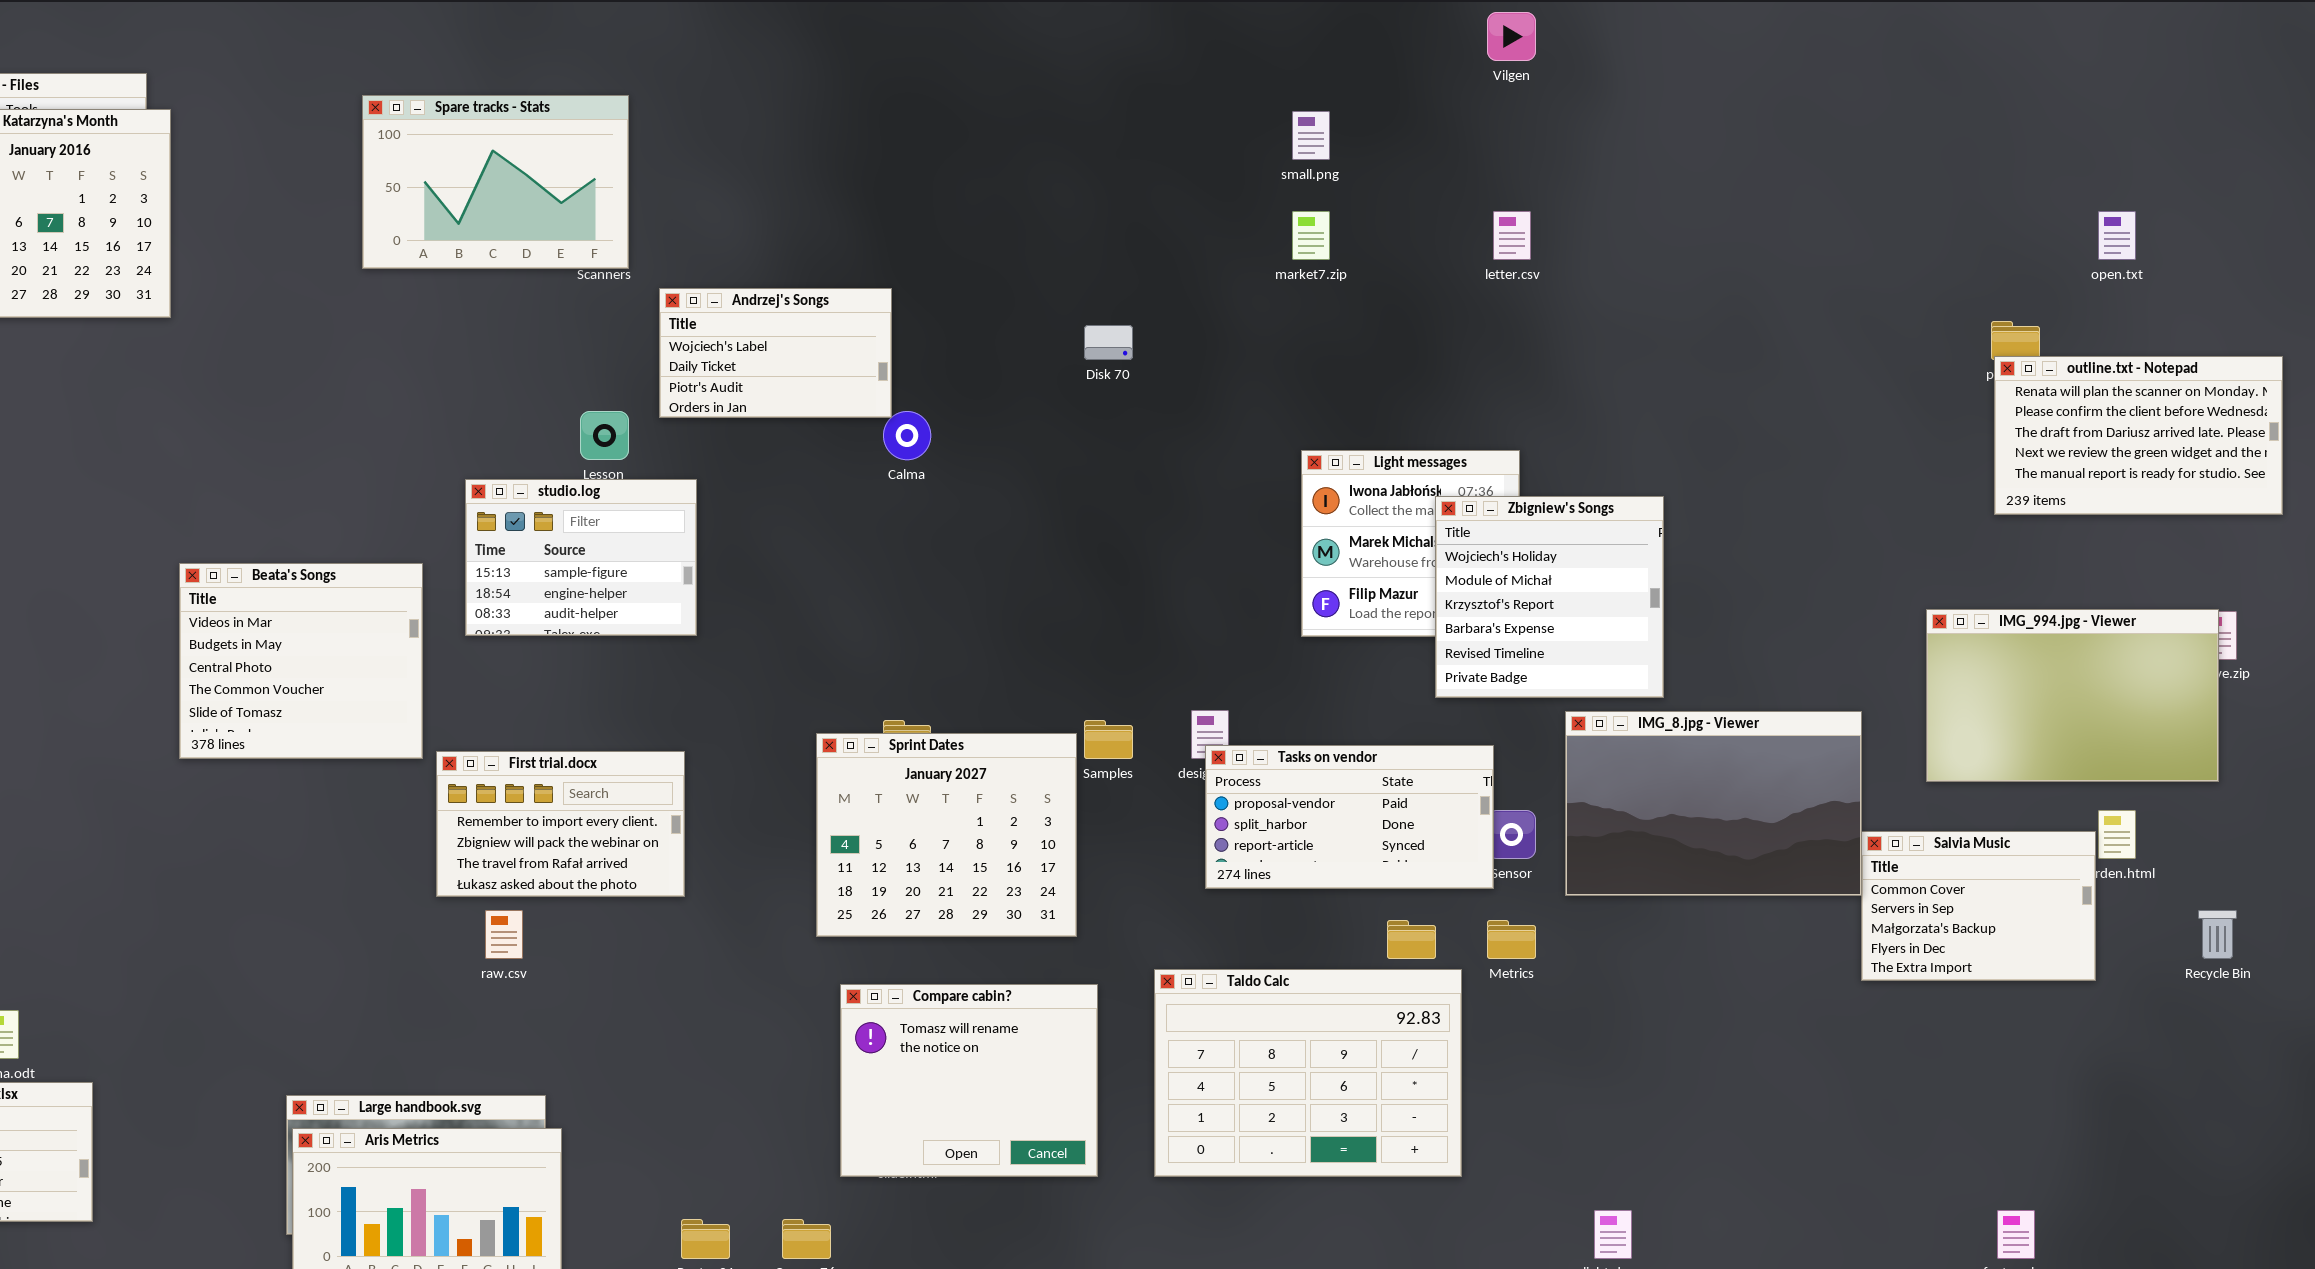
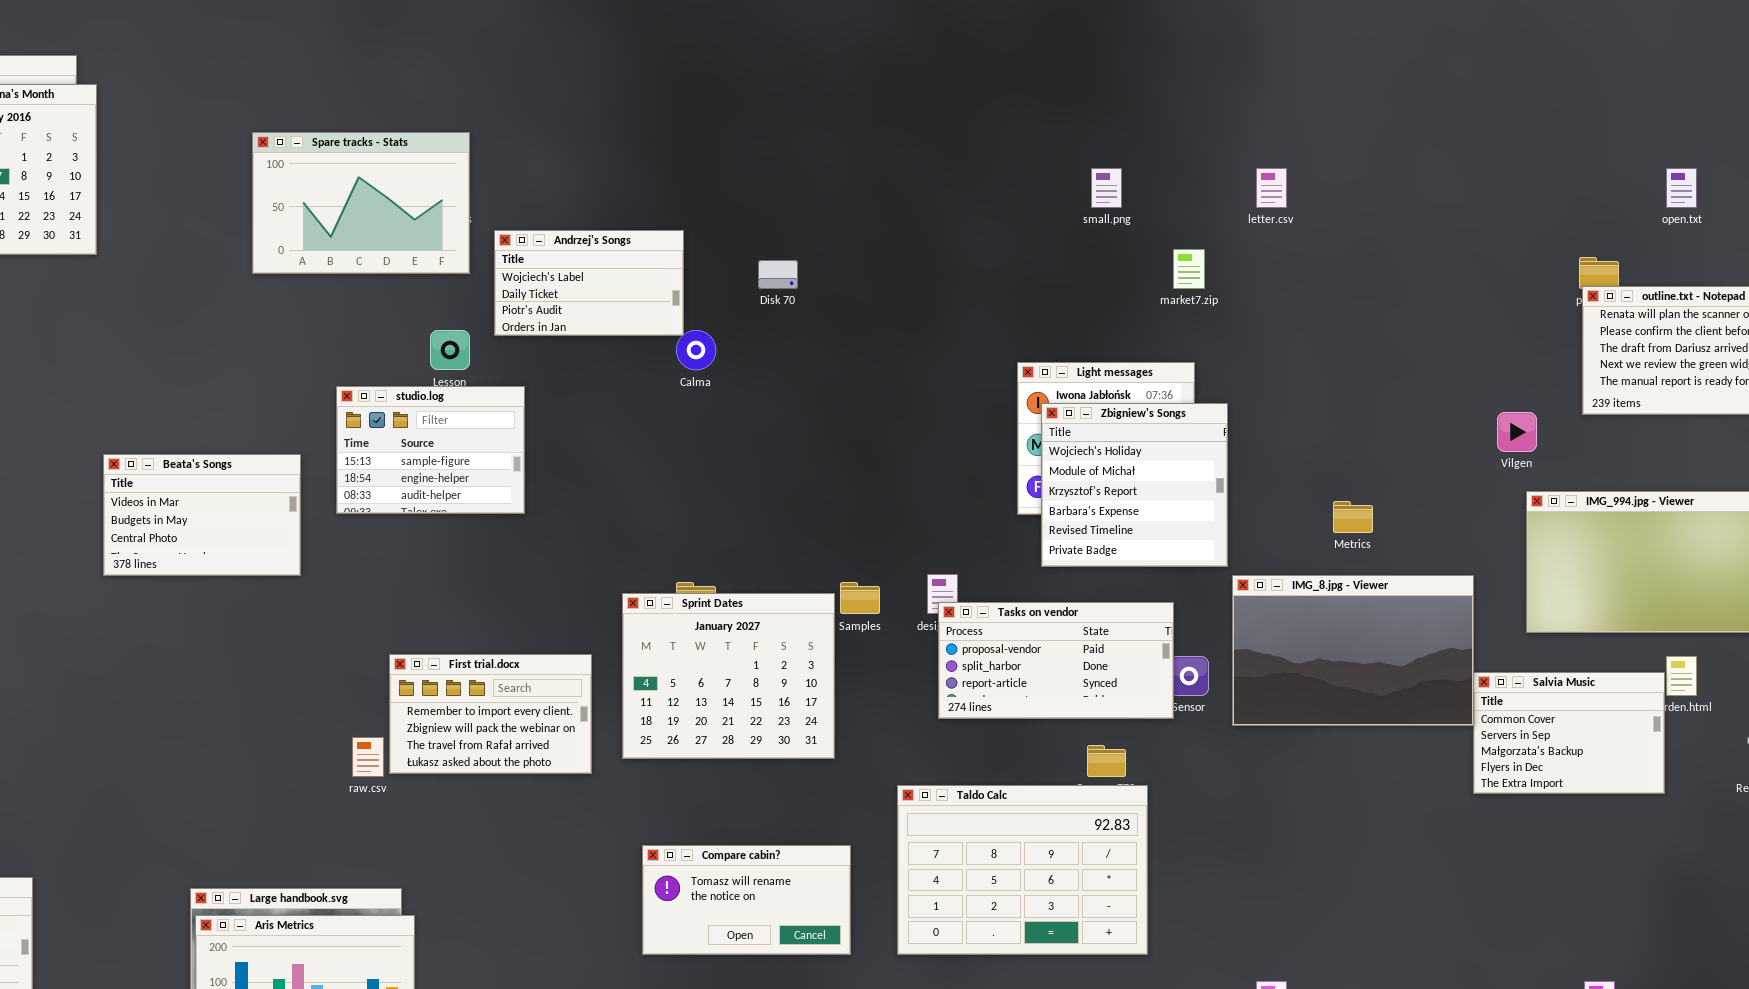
Vilgen: [1487,12,1536,61] -> [1497,412,1537,452], moved
Spare tracks - Stats: [362,95,629,269] -> [252,132,470,274], moved
small.png: [1292,111,1330,160] -> [1091,168,1122,208], moved
market7.zip: [1292,211,1330,260] -> [1173,249,1205,289], moved
letter.csv: [1493,211,1531,260] -> [1256,168,1287,208], moved
Disk 70: [1084,325,1133,360] -> [758,260,798,289], moved
Zbigniew's Songs: [1435,496,1664,698] -> [1041,403,1228,567], moved
Beata's Songs: [179,563,423,759] -> [103,454,301,576], resized
First trial.docx: [436,751,685,897] -> [389,654,592,774], moved
Metrics: [1487,920,1536,959] -> [1333,501,1373,533], moved
Compare cabin?: [840,984,1098,1177] -> [642,845,851,955], resized

